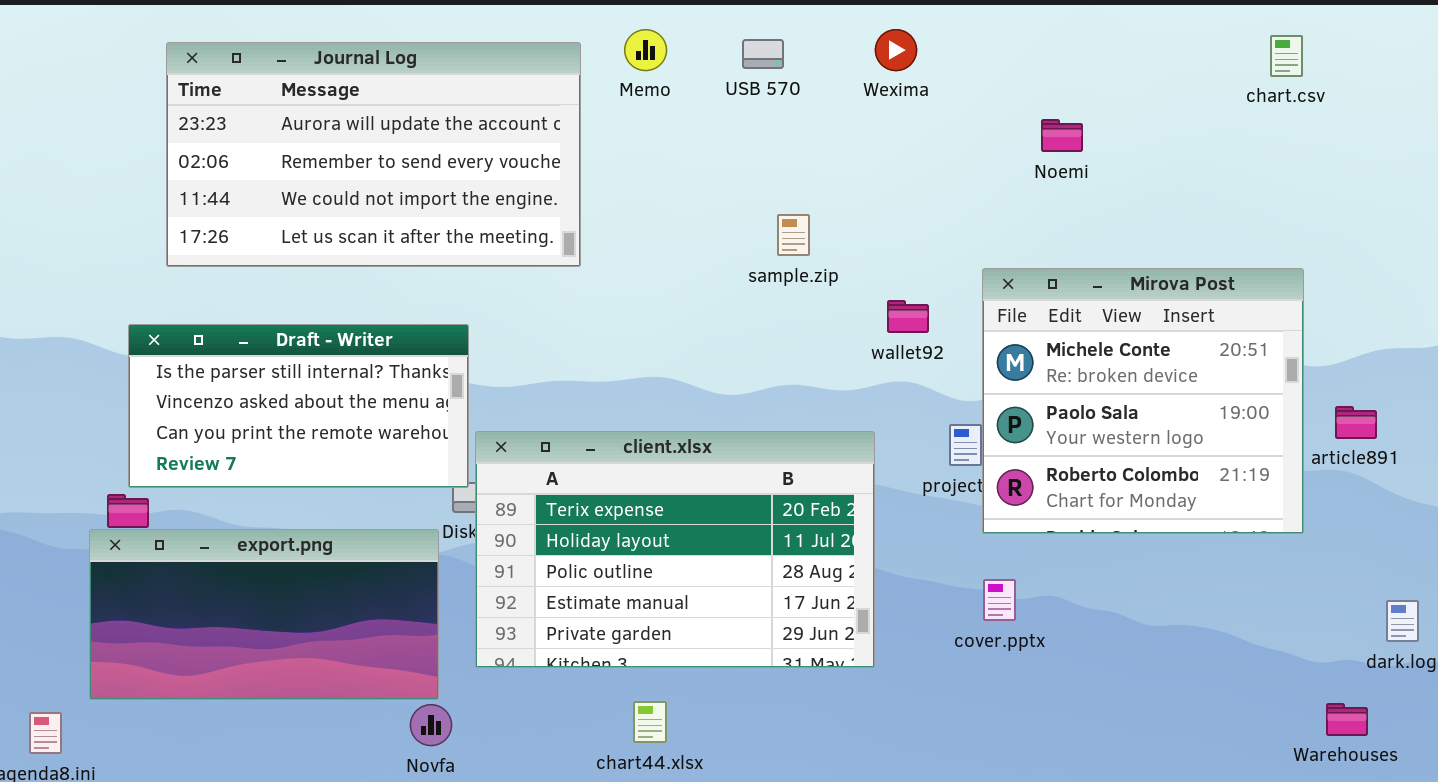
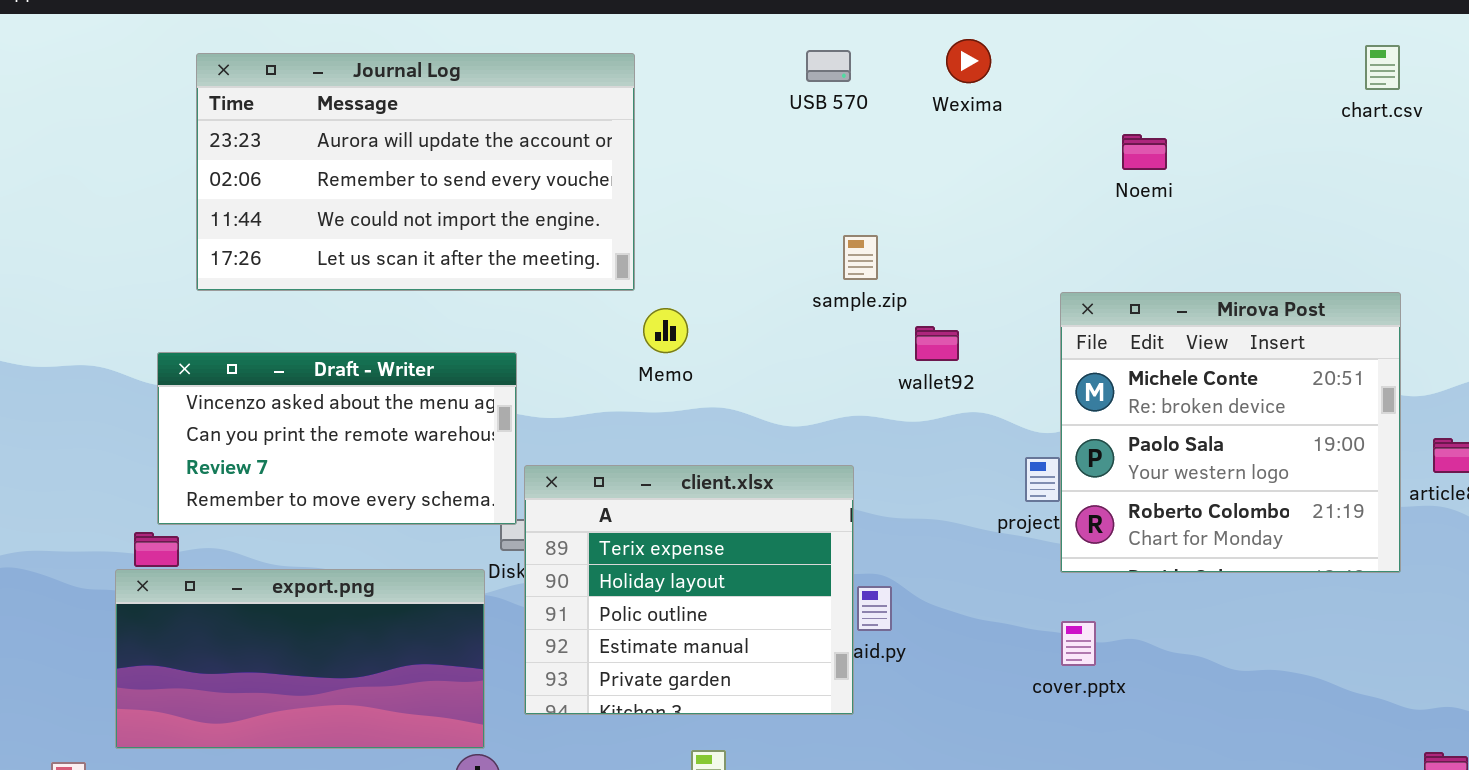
Memo: [624,29,667,71] -> [643,308,688,353], moved
wallet92: [887,300,929,333] -> [915,326,959,361], moved
Draft - Writer: [128,324,469,488] -> [157,352,517,525], scrolled down 1 row
client.xlsx: [475,431,875,668] -> [524,465,854,715], resized

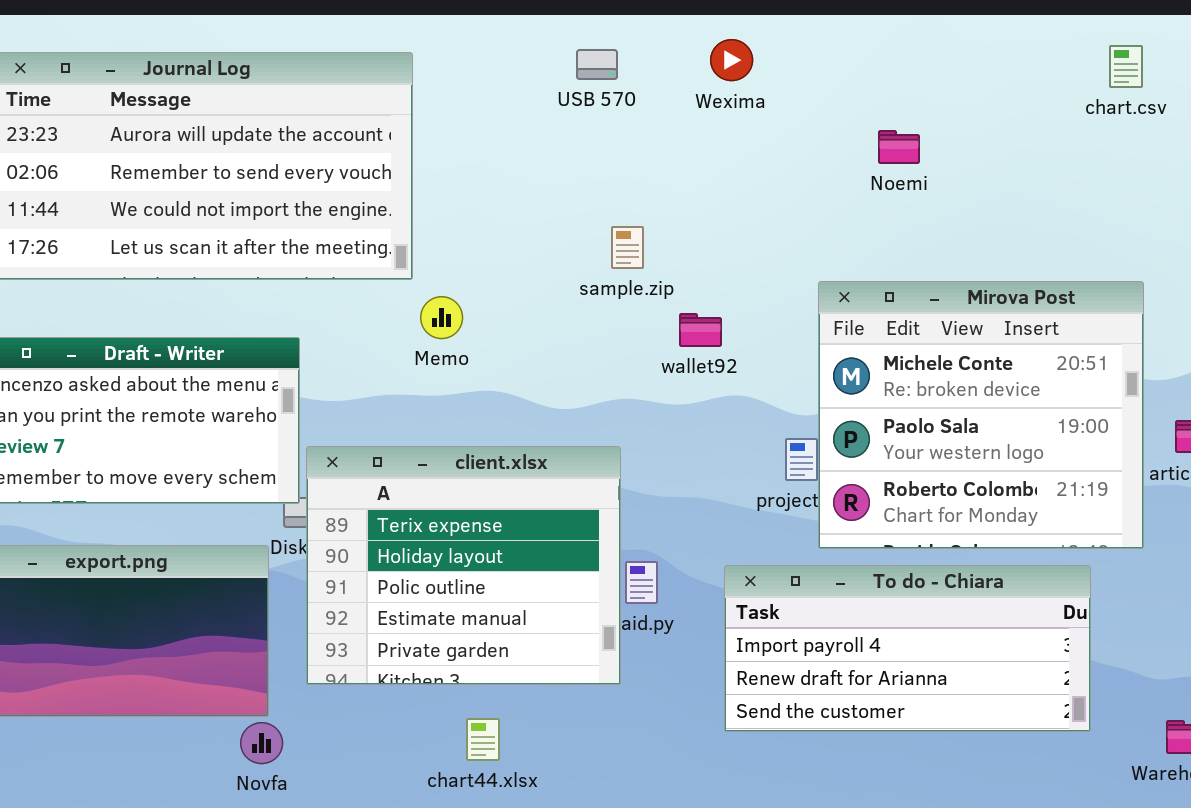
To do - Chiara: none -> [724,565,1091,732], opened

